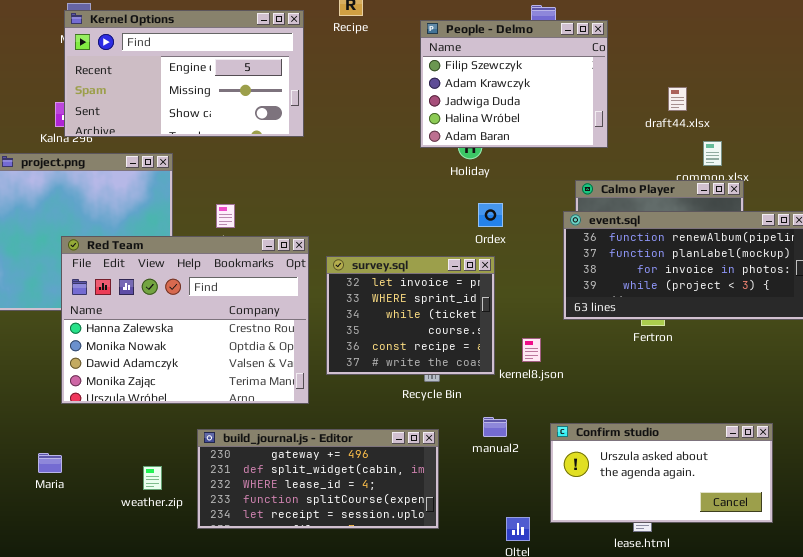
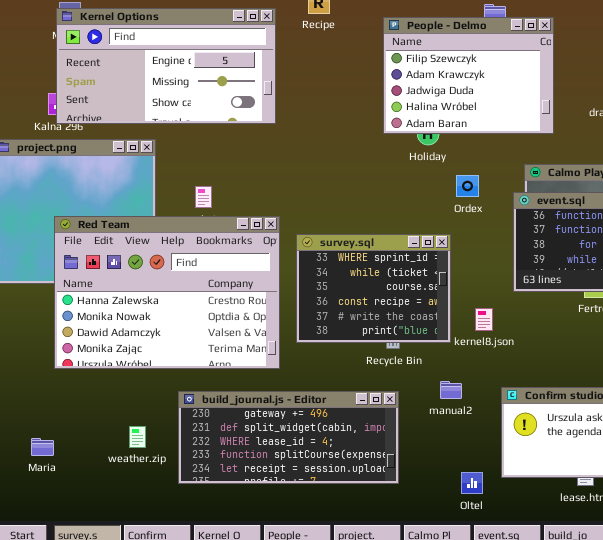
Ordex: [478,203,503,227] -> [456,175,479,197], moved
survey.sql: [326,256,495,375] -> [296,234,451,343], scrolled down 1 row
Maria: [38,453,62,473] -> [31,438,54,456], moved

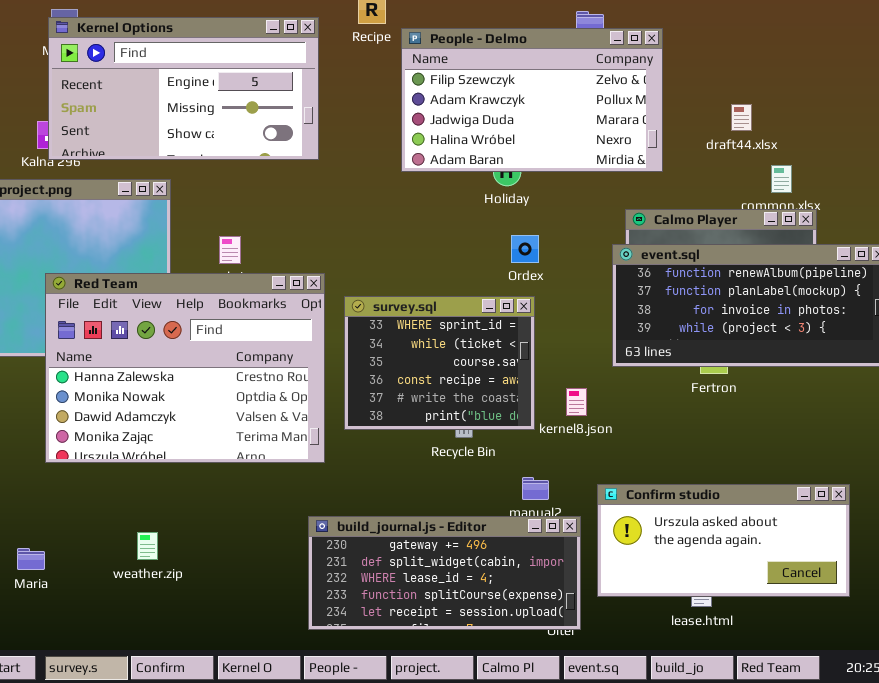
People - Delmo: [383,17,554,134] -> [401,28,663,172], resized
Ordex: [456,175,479,197] -> [511,235,539,263], moved
build_journal.js - Editor: [178,391,399,484] -> [308,516,581,630], moved

